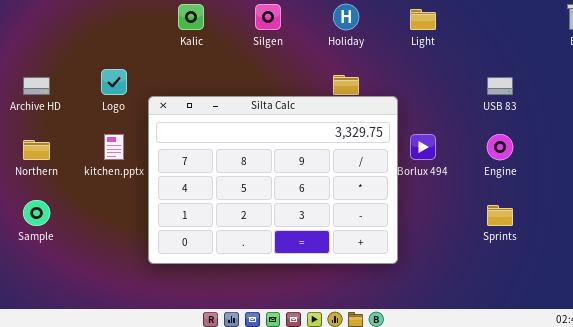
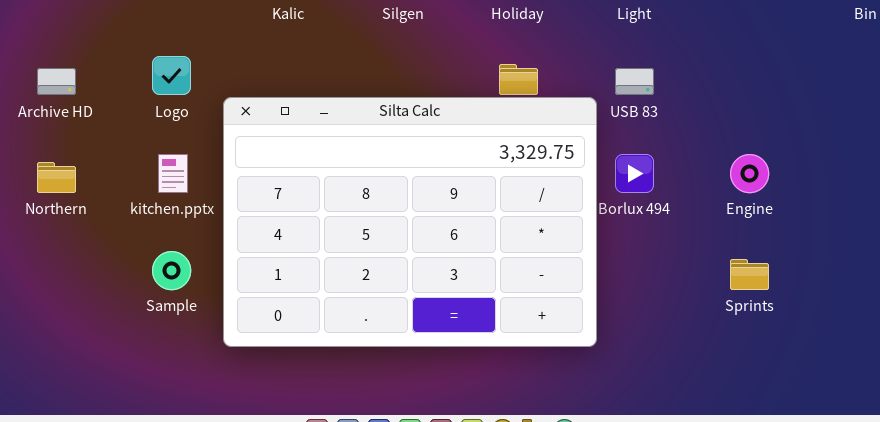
USB 83: [487,77,513,95] -> [615,68,654,95], moved
Sample: [23,200,50,226] -> [152,251,191,290], moved

